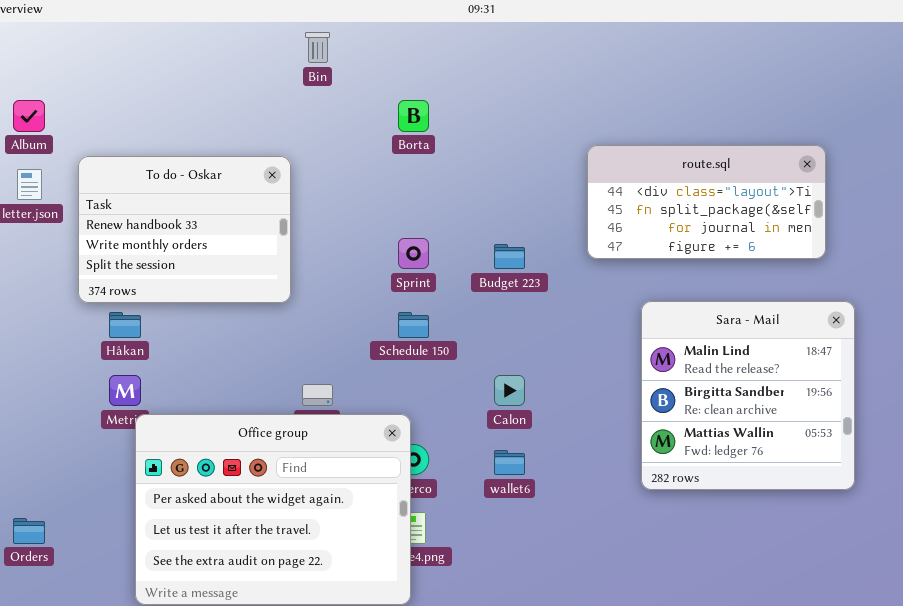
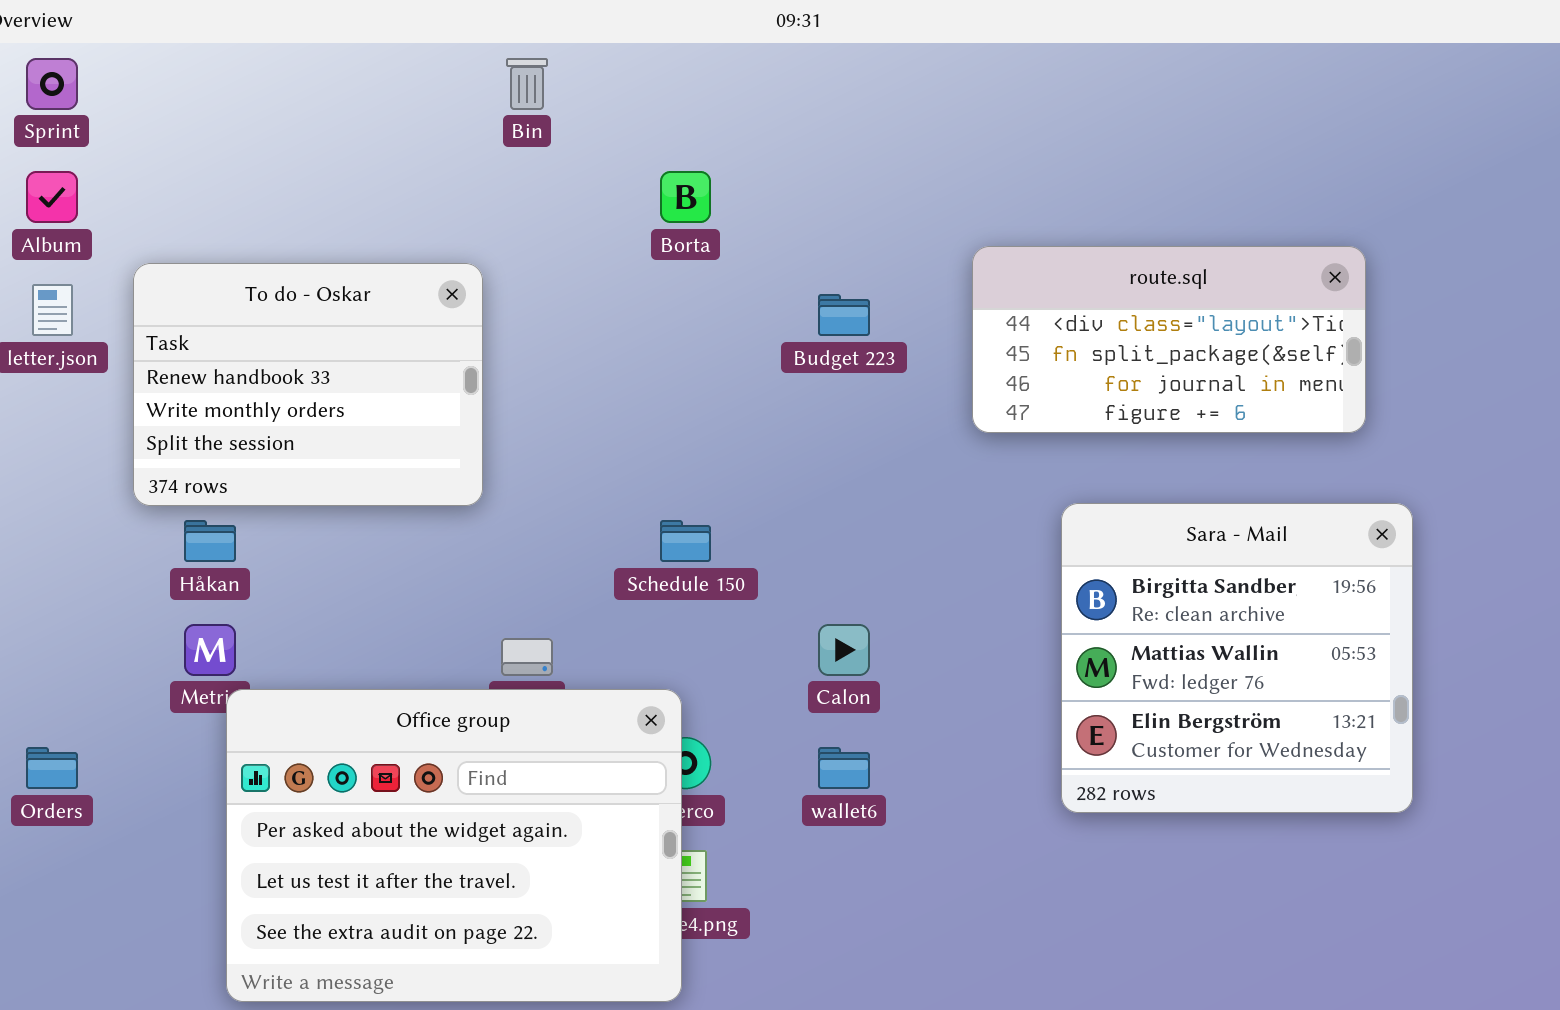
Sprint: [398,238,429,269] -> [26,58,78,110], moved
Budget 223: [494,244,525,269] -> [818,294,870,336], moved
Sara - Mail: [641,301,855,490] -> [1061,503,1413,813], scrolled down 1 row
Orders: [13,518,45,544] -> [26,747,78,789], moved

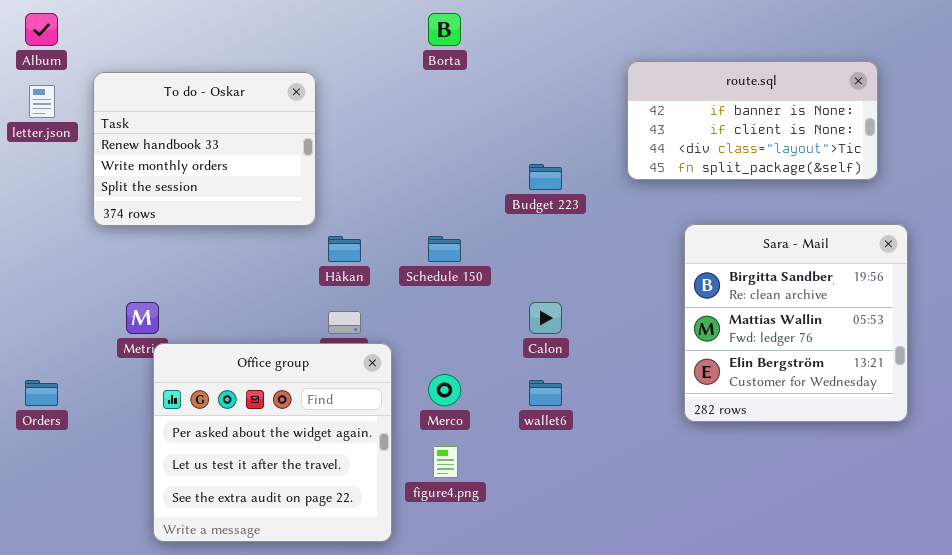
route.sql: [972,246,1366,433] -> [627,61,878,180], scrolled up 2 rows
Budget 223: [818,294,870,336] -> [529,164,562,190], moved
Håkan: [184,520,236,562] -> [328,236,361,262], moved
Office group: [226,689,682,1002] -> [153,343,392,542], resized

